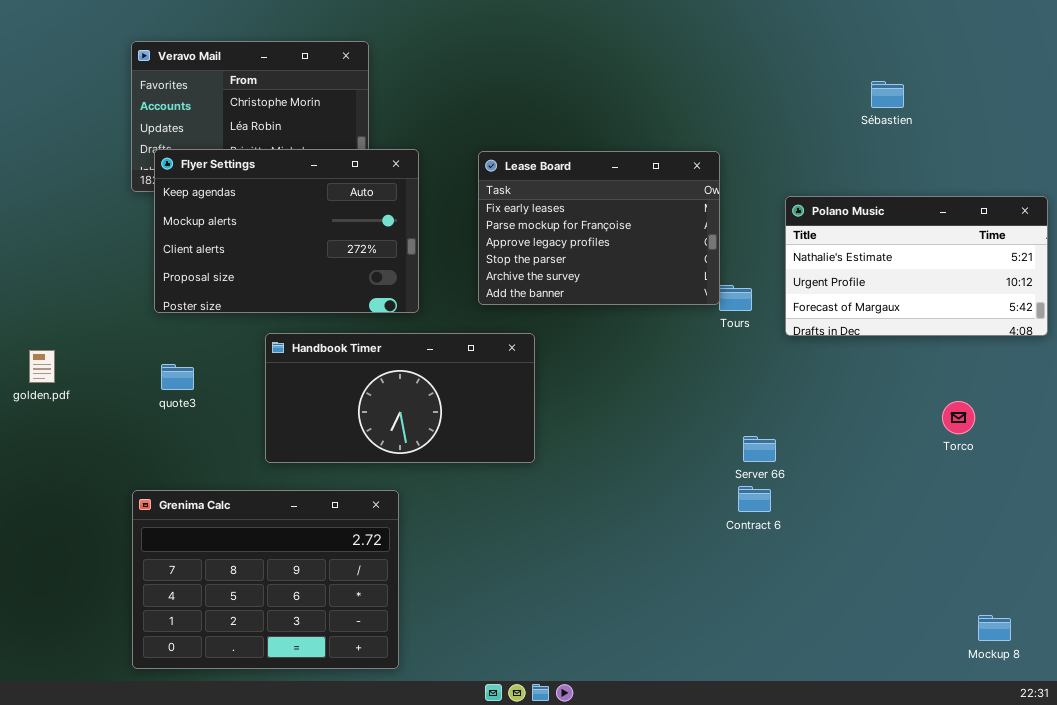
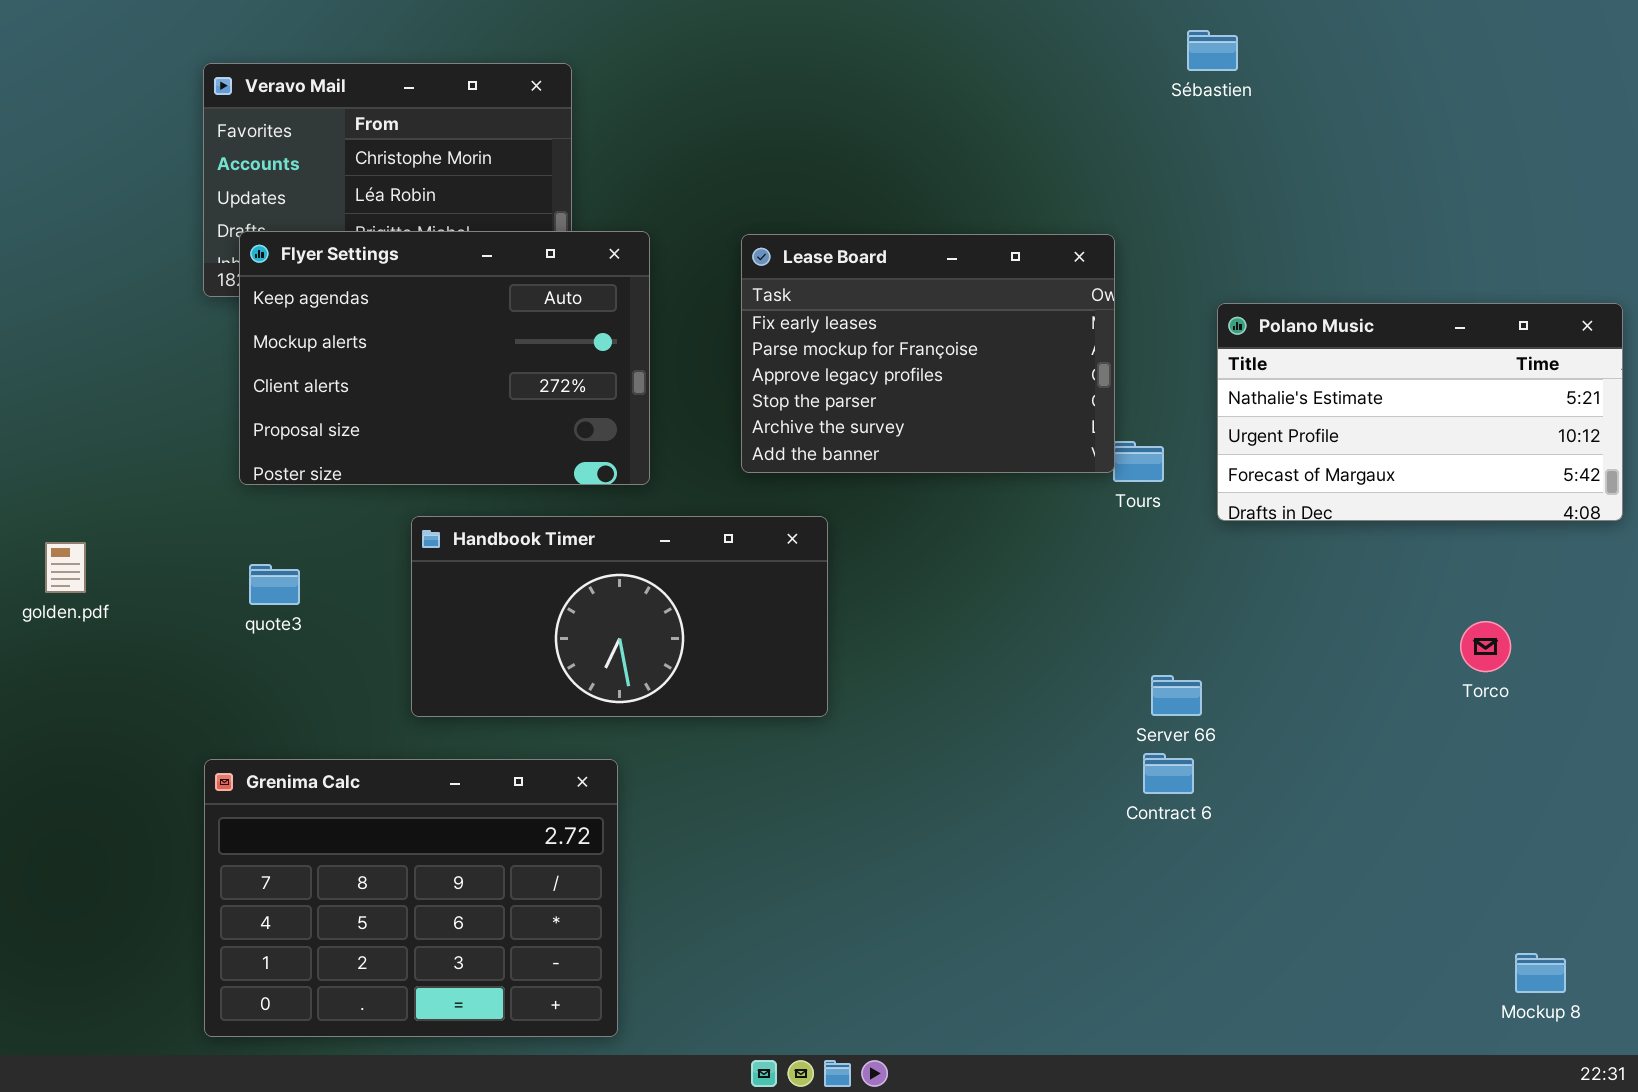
Sébastien: [871,81,904,108] -> [1187,30,1238,71], moved

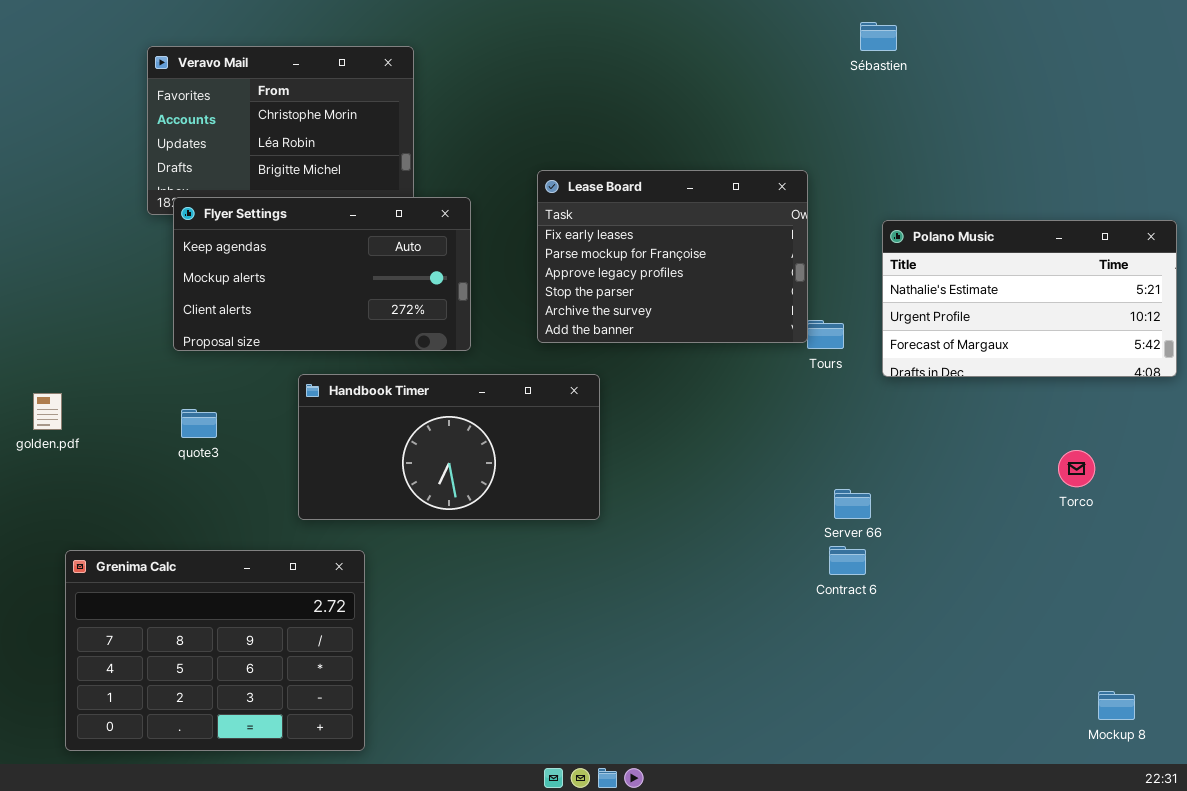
Flyer Settings: [239,231,650,485] -> [173,197,471,351], resized
Grenima Calc: [204,759,618,1037] -> [65,550,365,751], moved

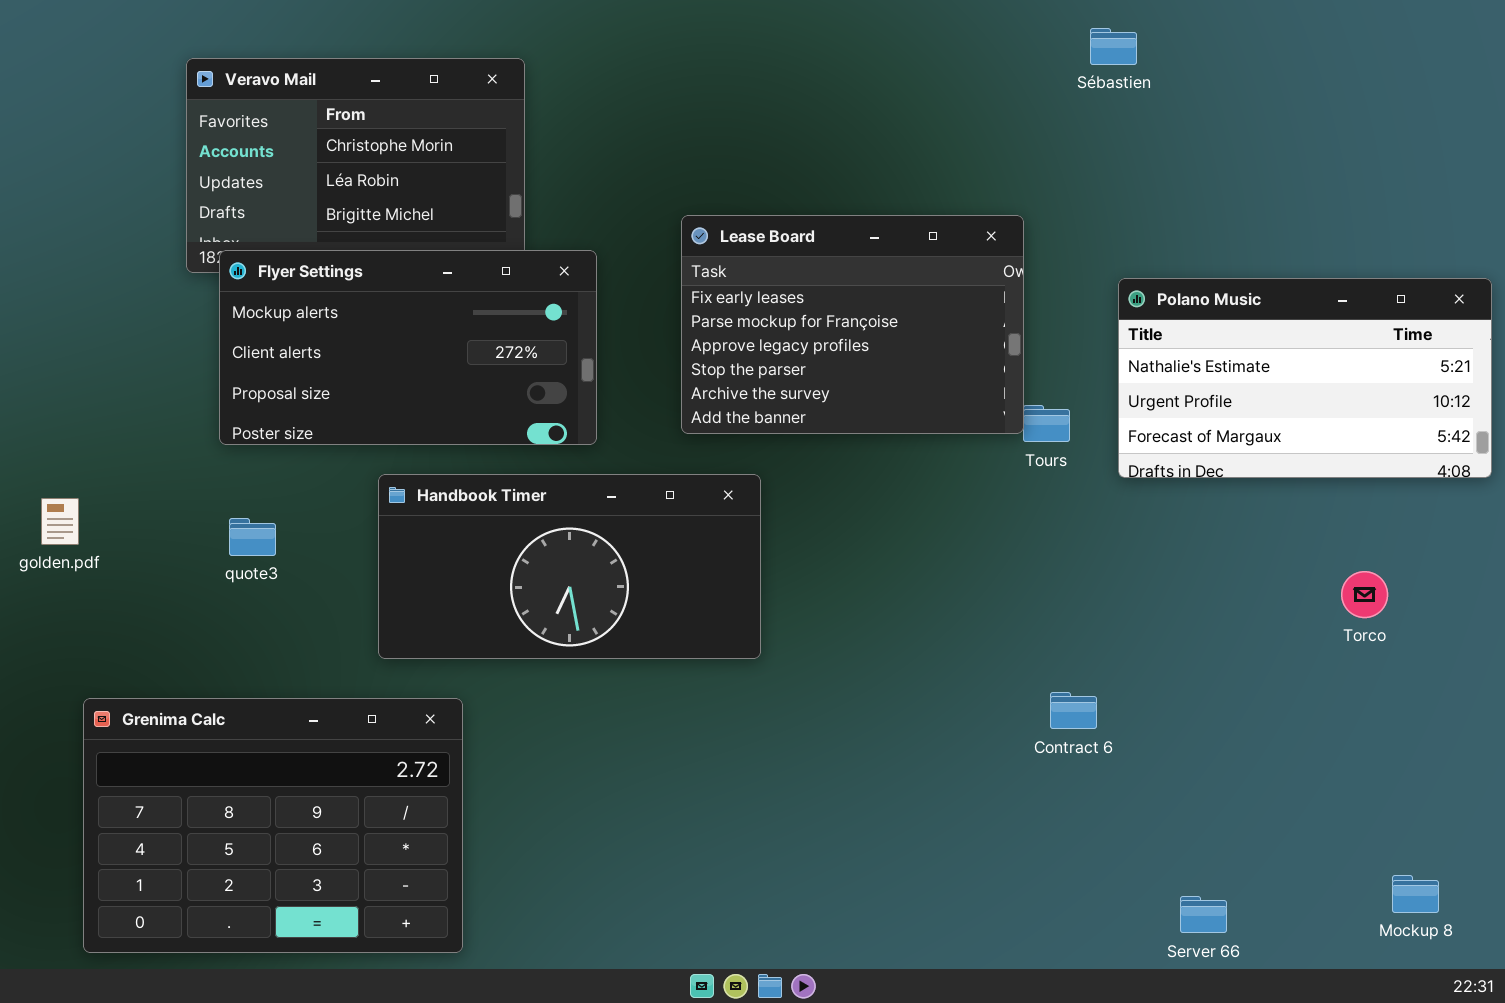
Flyer Settings: [173,197,471,351] -> [219,250,597,445], scrolled down 1 row
Server 66: [834,489,871,519] -> [1180,896,1227,933], moved

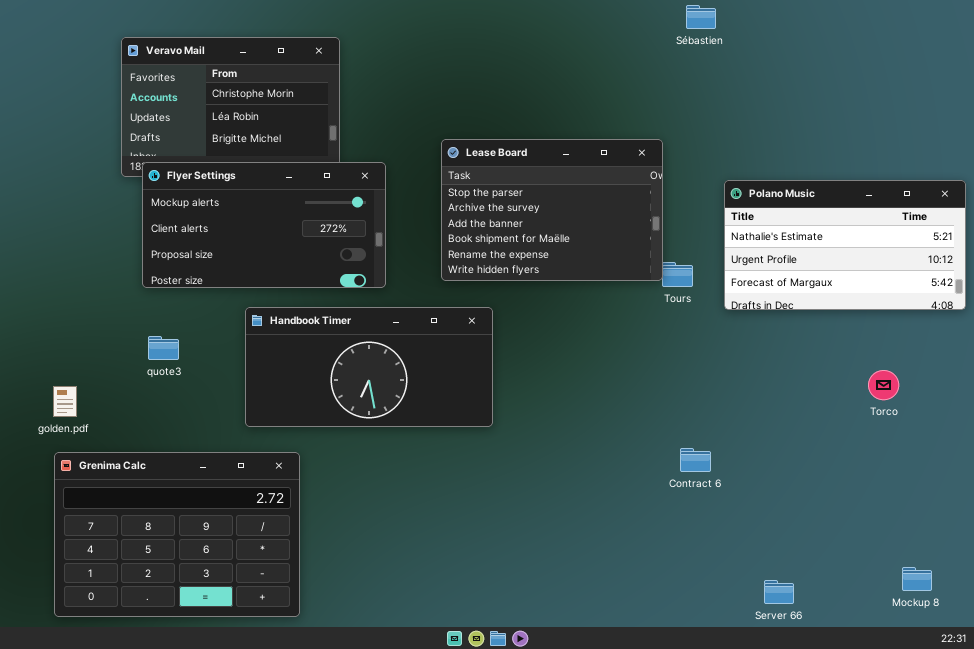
Sébastien: [1090,28,1137,65] -> [686,5,716,29], moved
Lease Board: [681,215,1024,434] -> [441,139,663,281], scrolled down 3 rows
golden.pdf: [41,498,79,545] -> [53,386,77,417], moved

